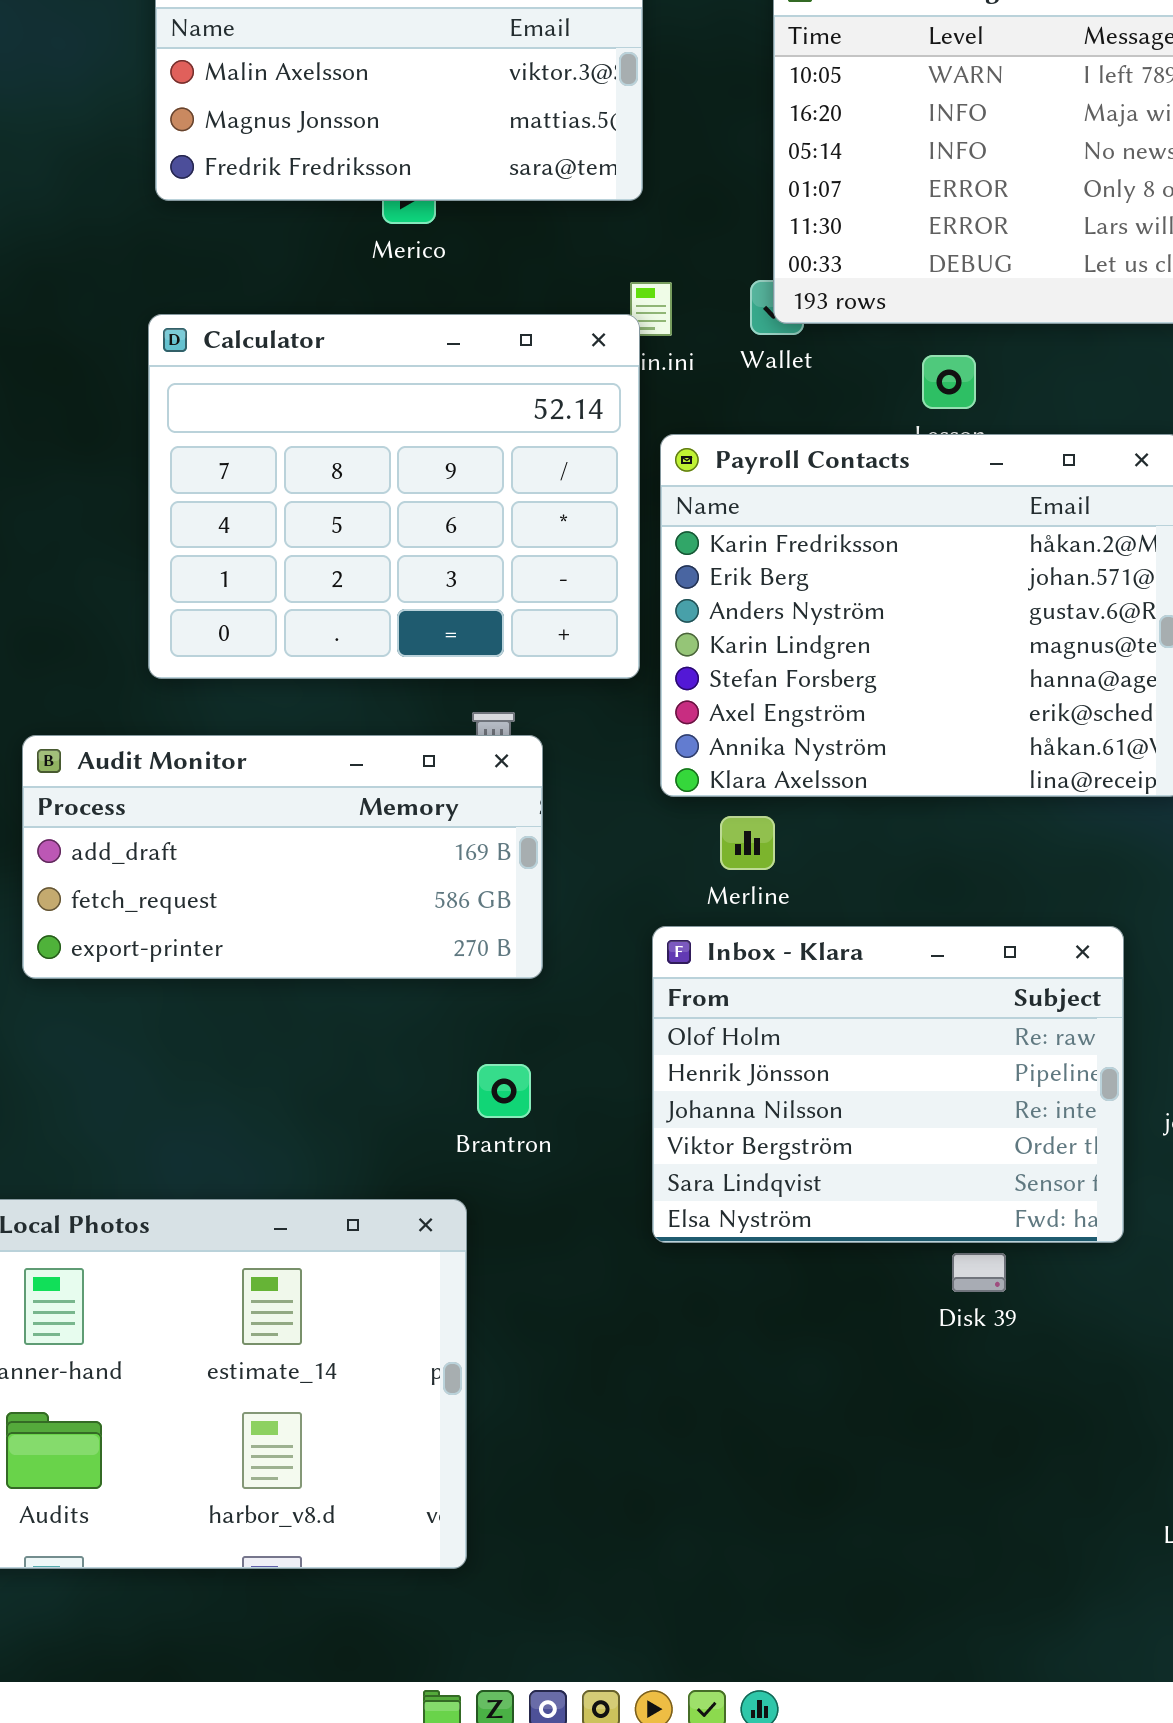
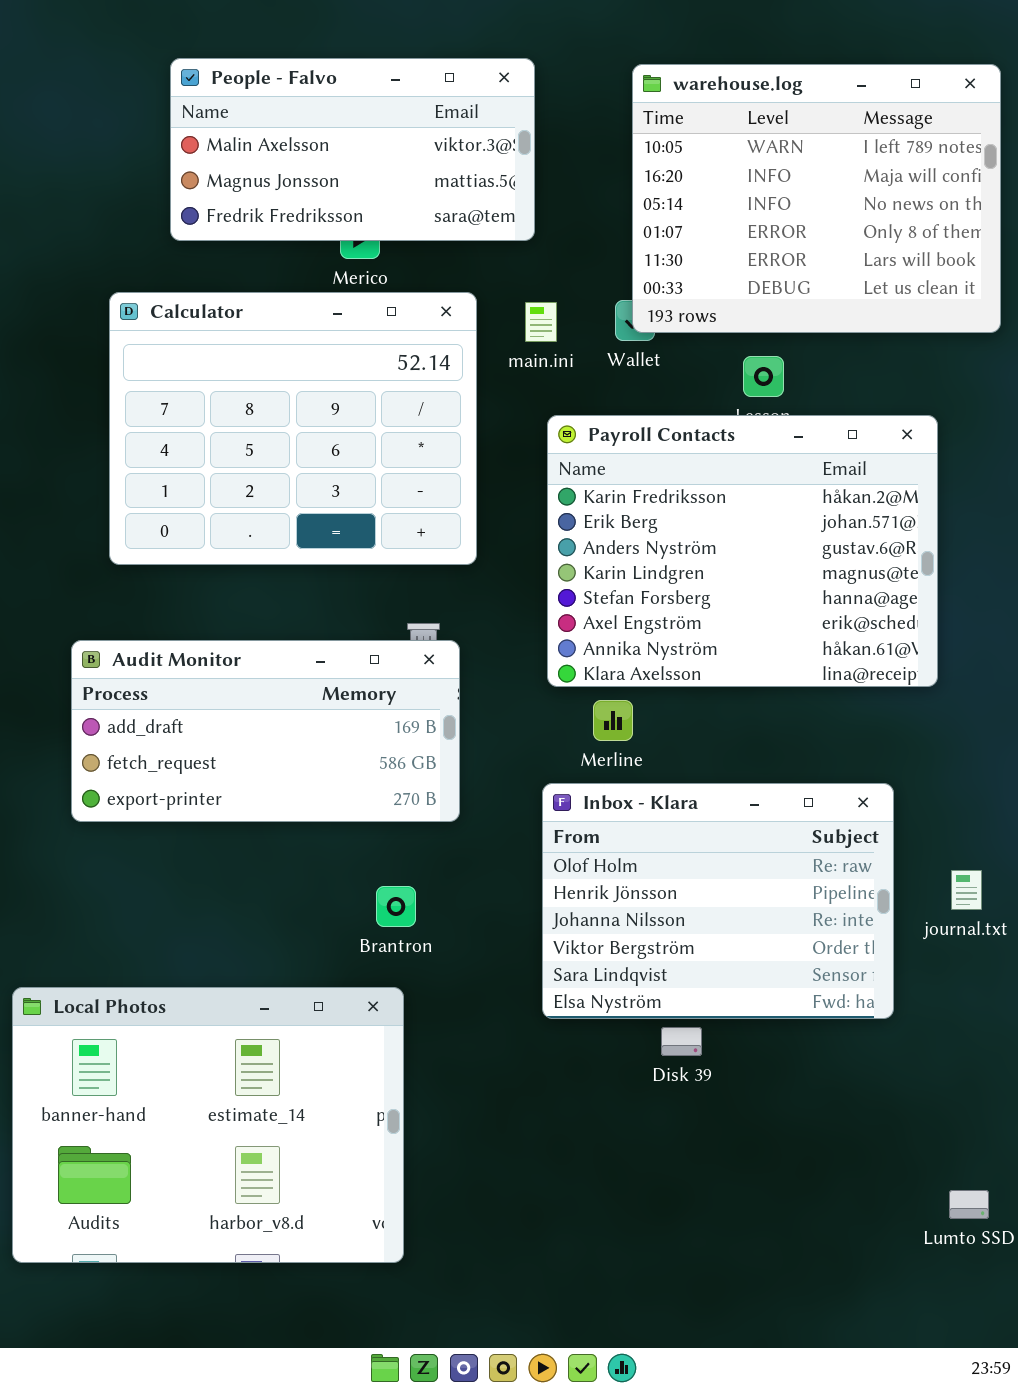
Calculator: [148,314,640,679] -> [109,292,477,565], moved
Brantron: [477,1064,531,1118] -> [376,886,416,927], moved
Disk 39: [952,1253,1006,1292] -> [661,1027,702,1056], moved

